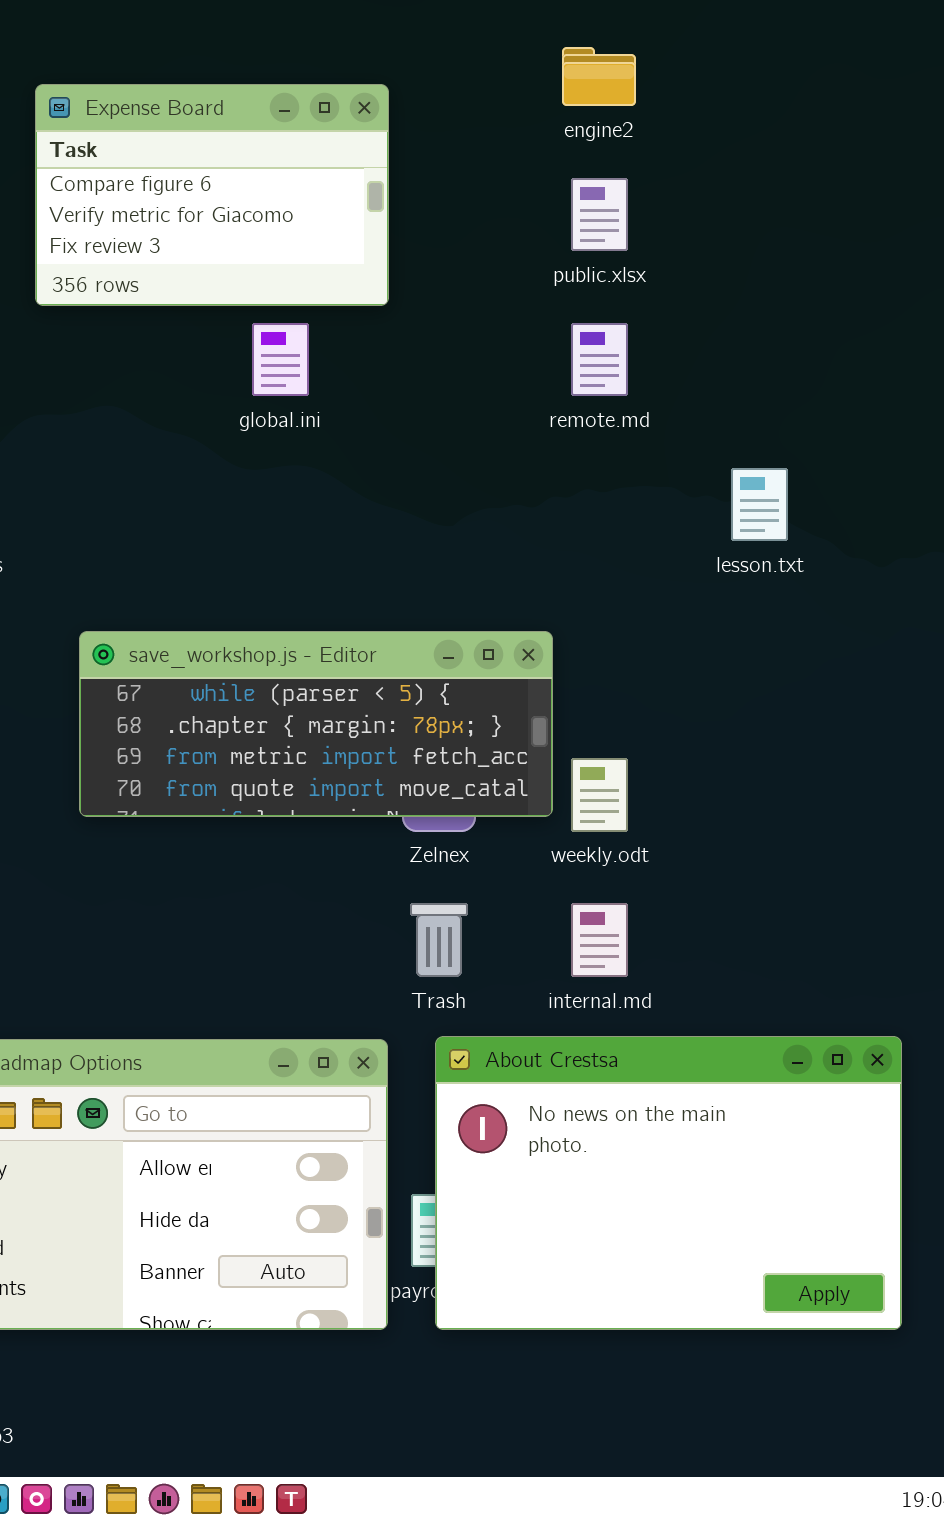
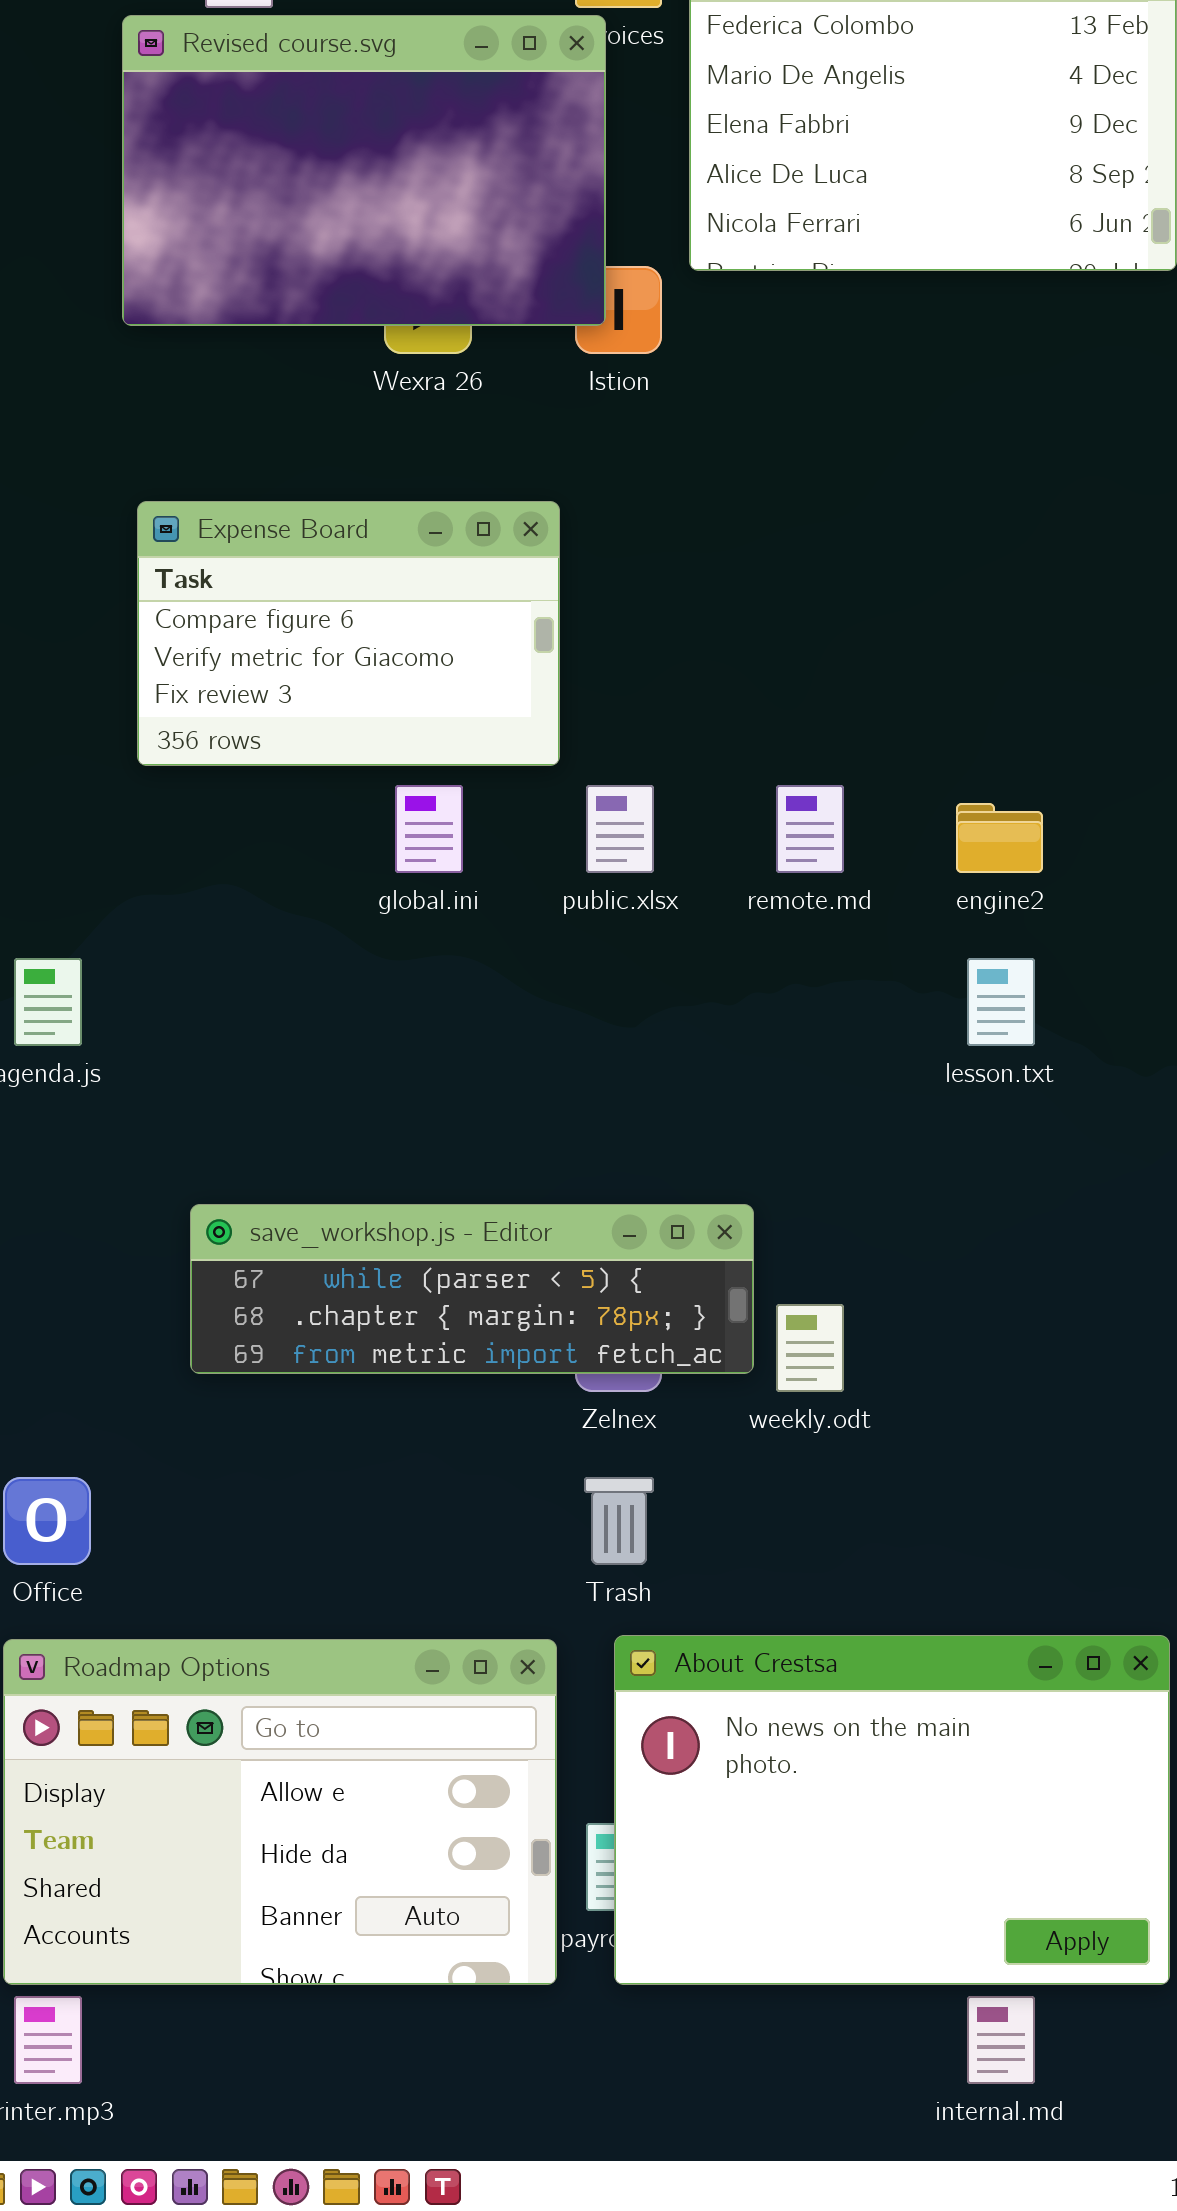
engine2: [562,47,636,106] -> [956,803,1043,873], moved
public.xlsx: [571,178,628,251] -> [586,785,654,873], moved
save_workshop.js - Editor: [79,631,553,817] -> [190,1204,754,1374], resized
internal.md: [571,903,628,977] -> [967,1996,1035,2084], moved

